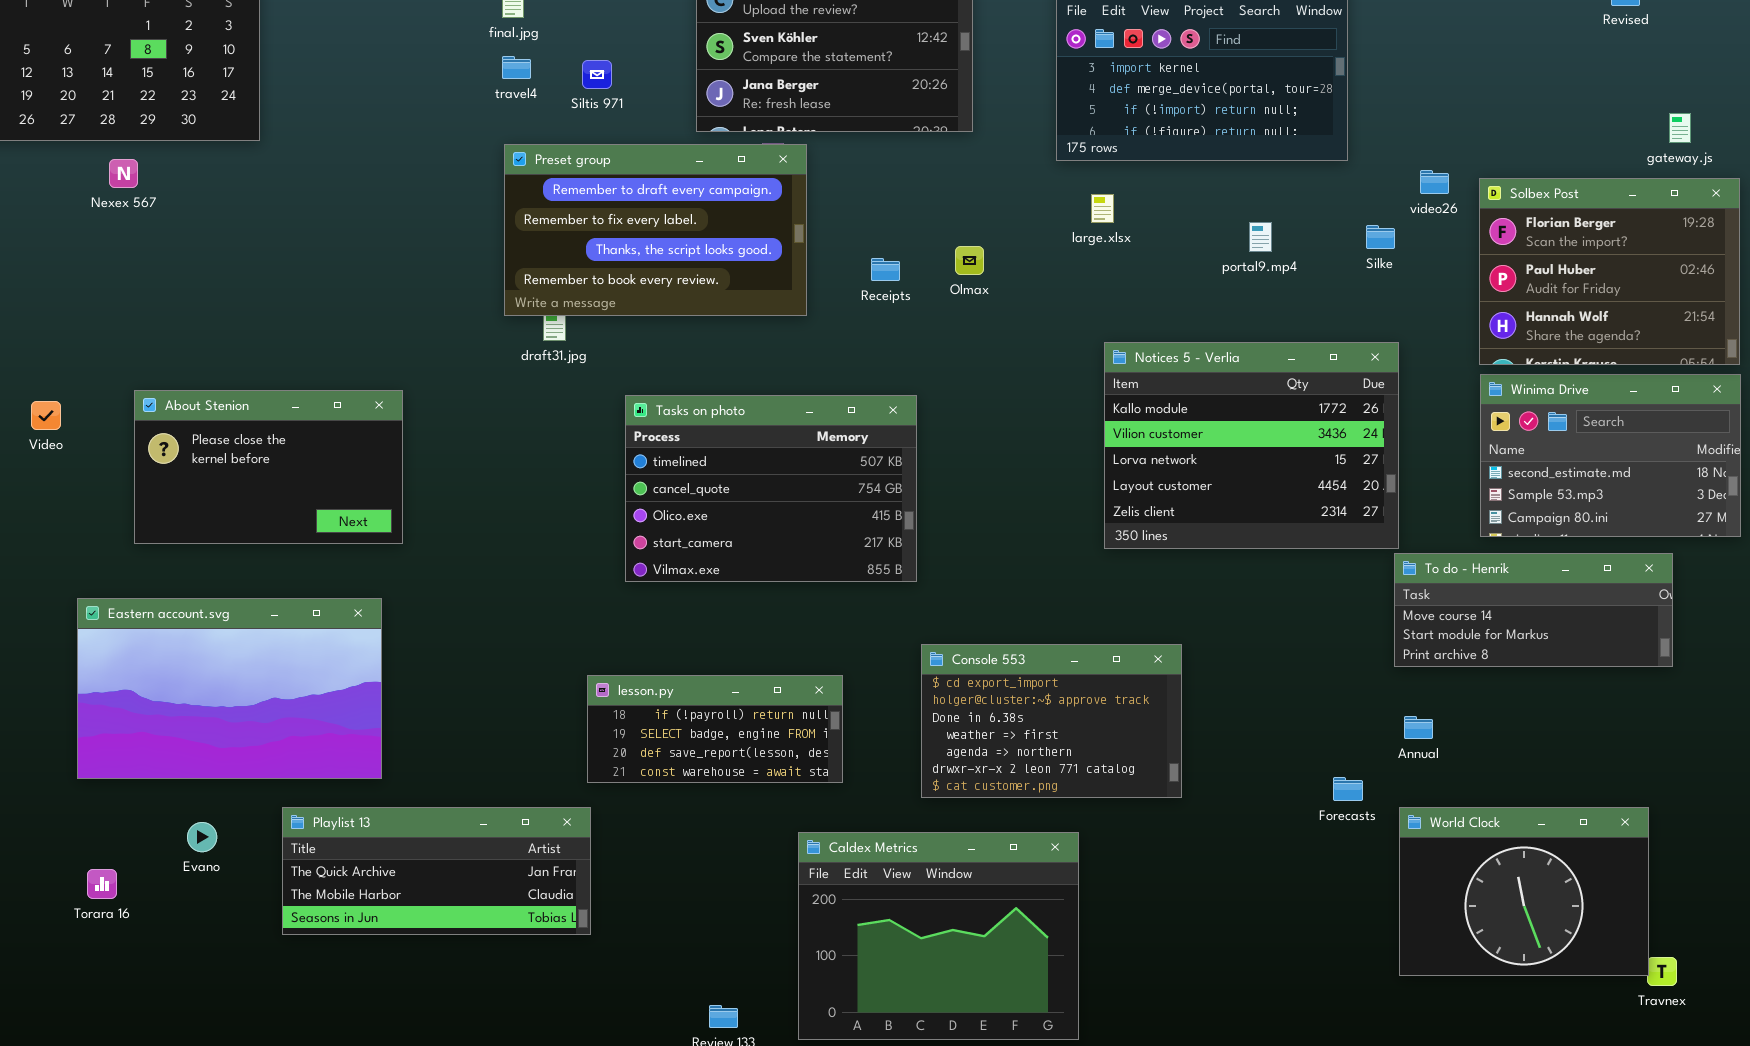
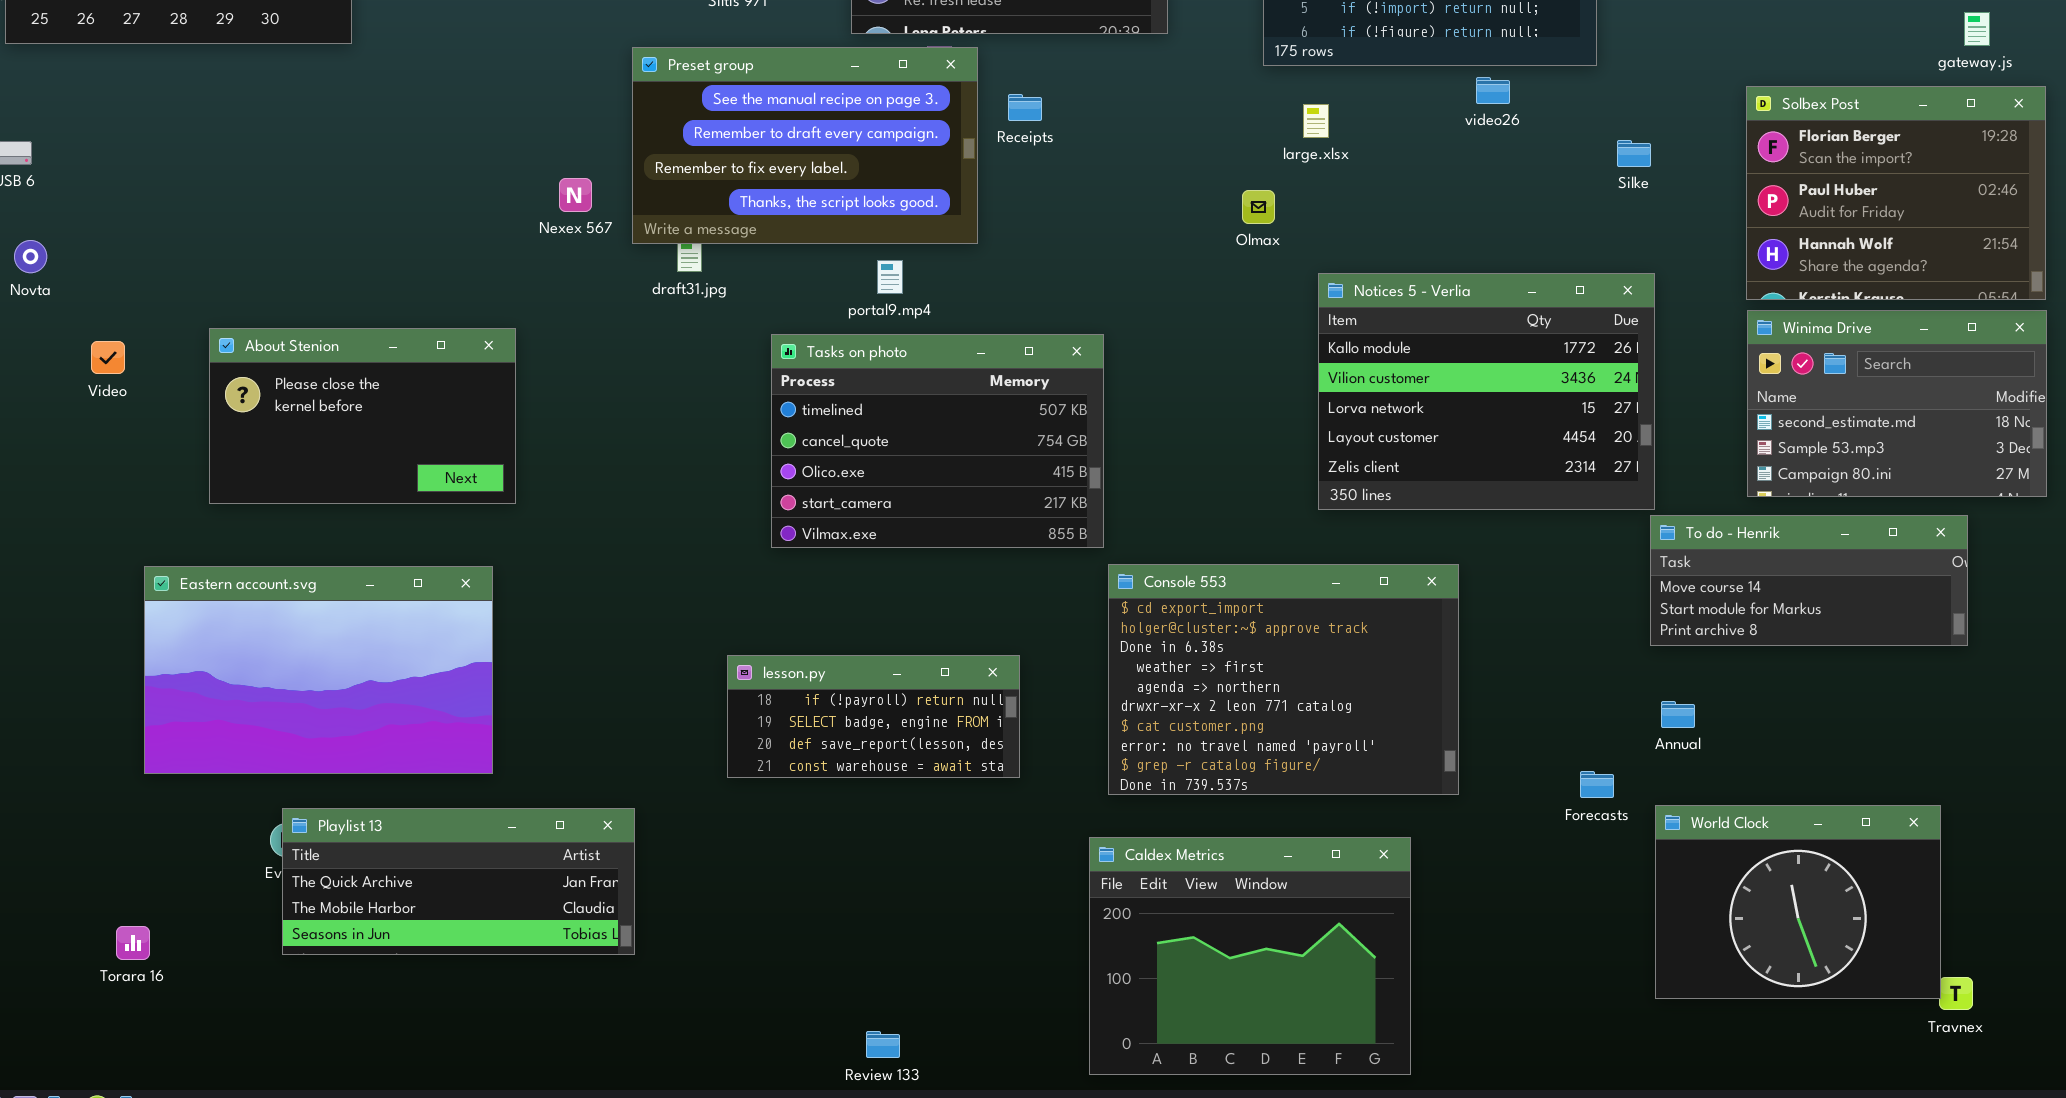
Preset group: [504,144,807,316] -> [632,47,978,244], scrolled up 1 row
Nexex 567: [109,159,138,188] -> [559,178,592,212], moved
video26: [1420,170,1449,194] -> [1476,77,1510,104], moved
portal9.mp4: [1249,222,1272,252] -> [877,260,903,294], moved
Olmax: [955,246,984,275] -> [1242,190,1275,224], moved
Receipts: [871,258,900,281] -> [1008,94,1042,121], moved
Console 553: [921,644,1182,798] -> [1108,564,1459,795], resized
Playlist 13: [282,807,591,935] -> [282,808,635,955], moved
Caldex Metrics: [798,832,1079,1040] -> [1089,837,1411,1075], moved
Torara 16: [87,869,117,899] -> [116,926,150,960], moved

